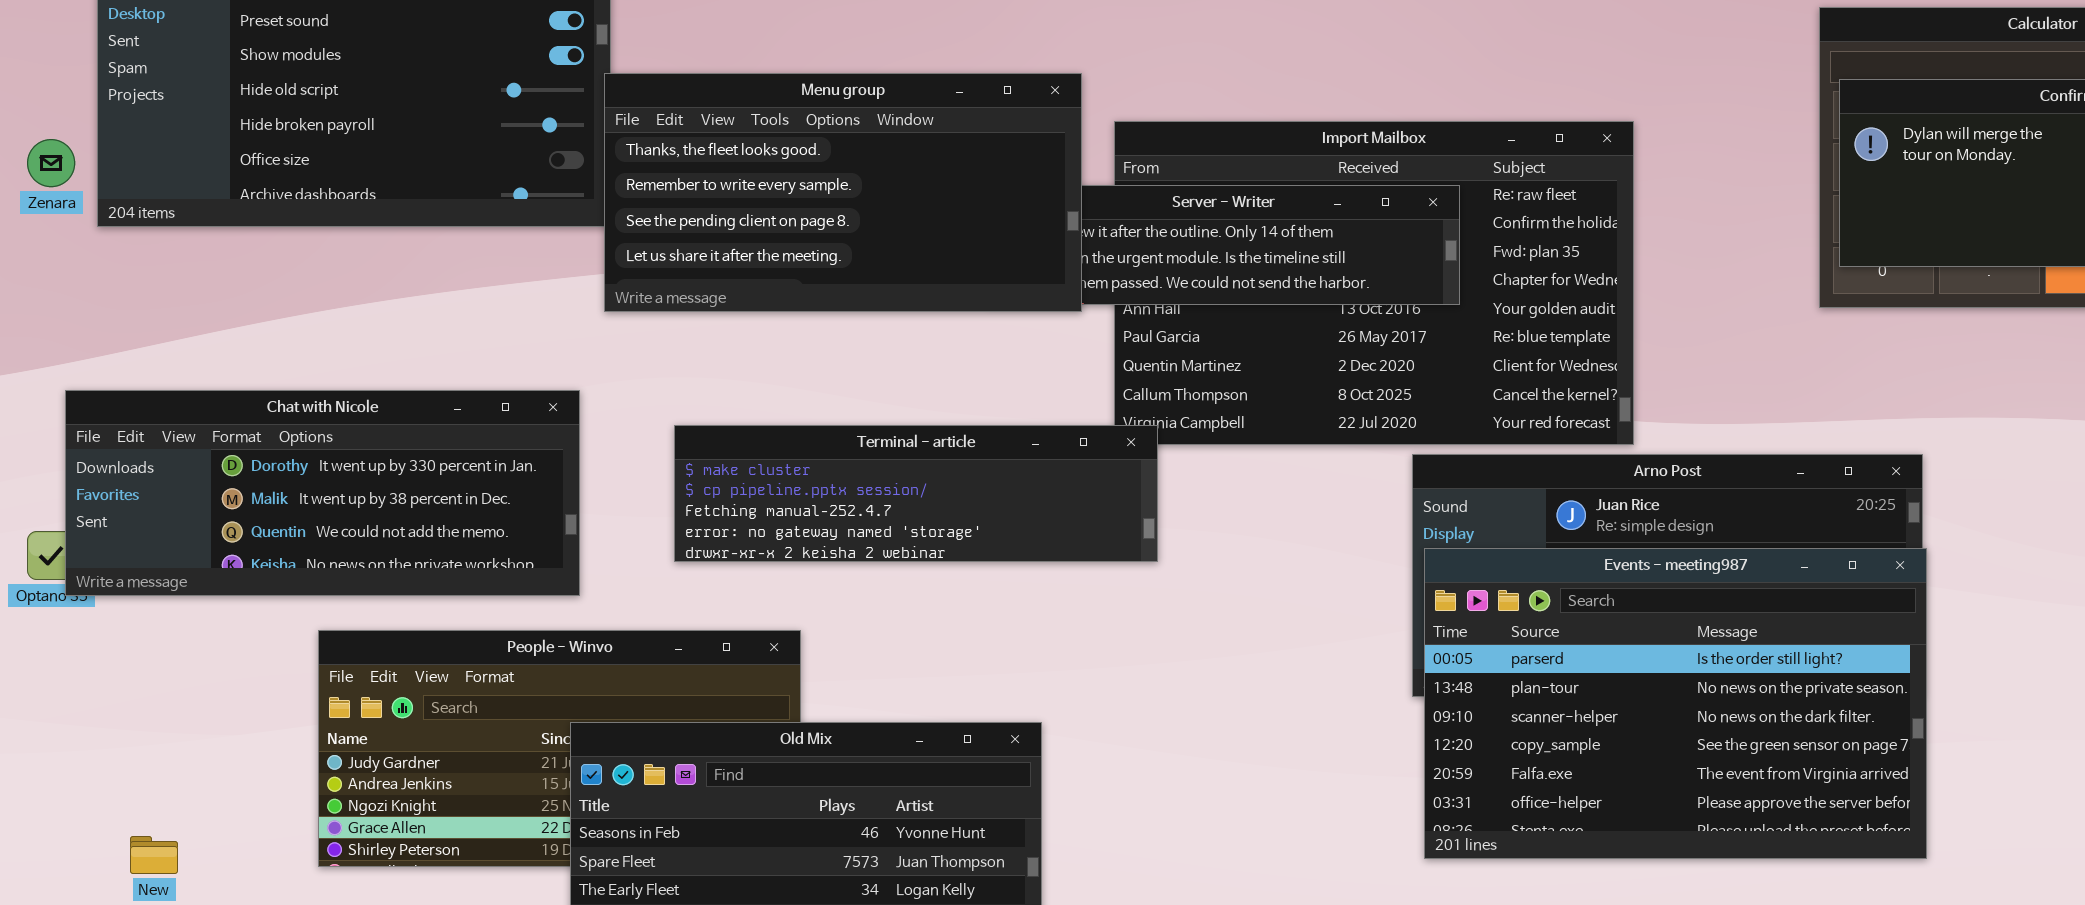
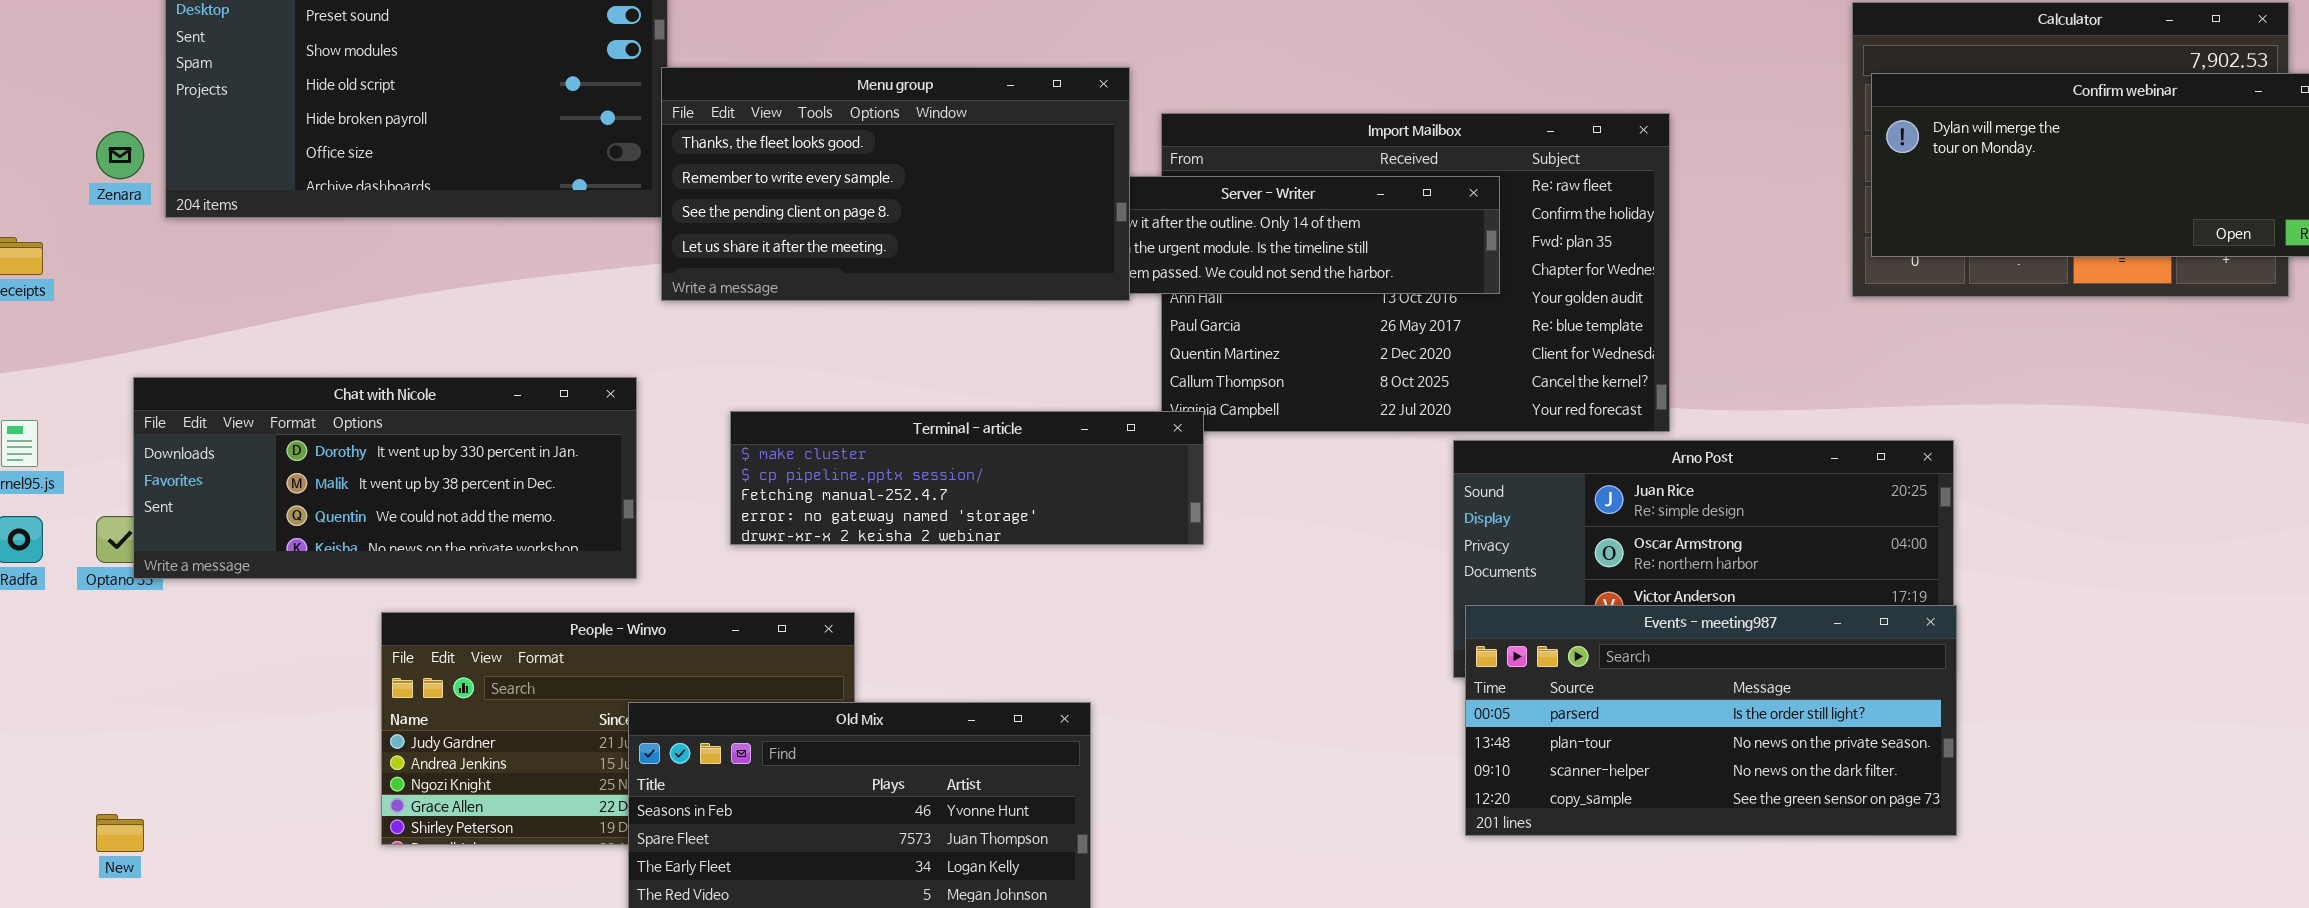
Events - meeting987: [1424,548,1927,859] -> [1465,605,1957,836], resized
New: [130,836,178,874] -> [96,814,144,852], moved

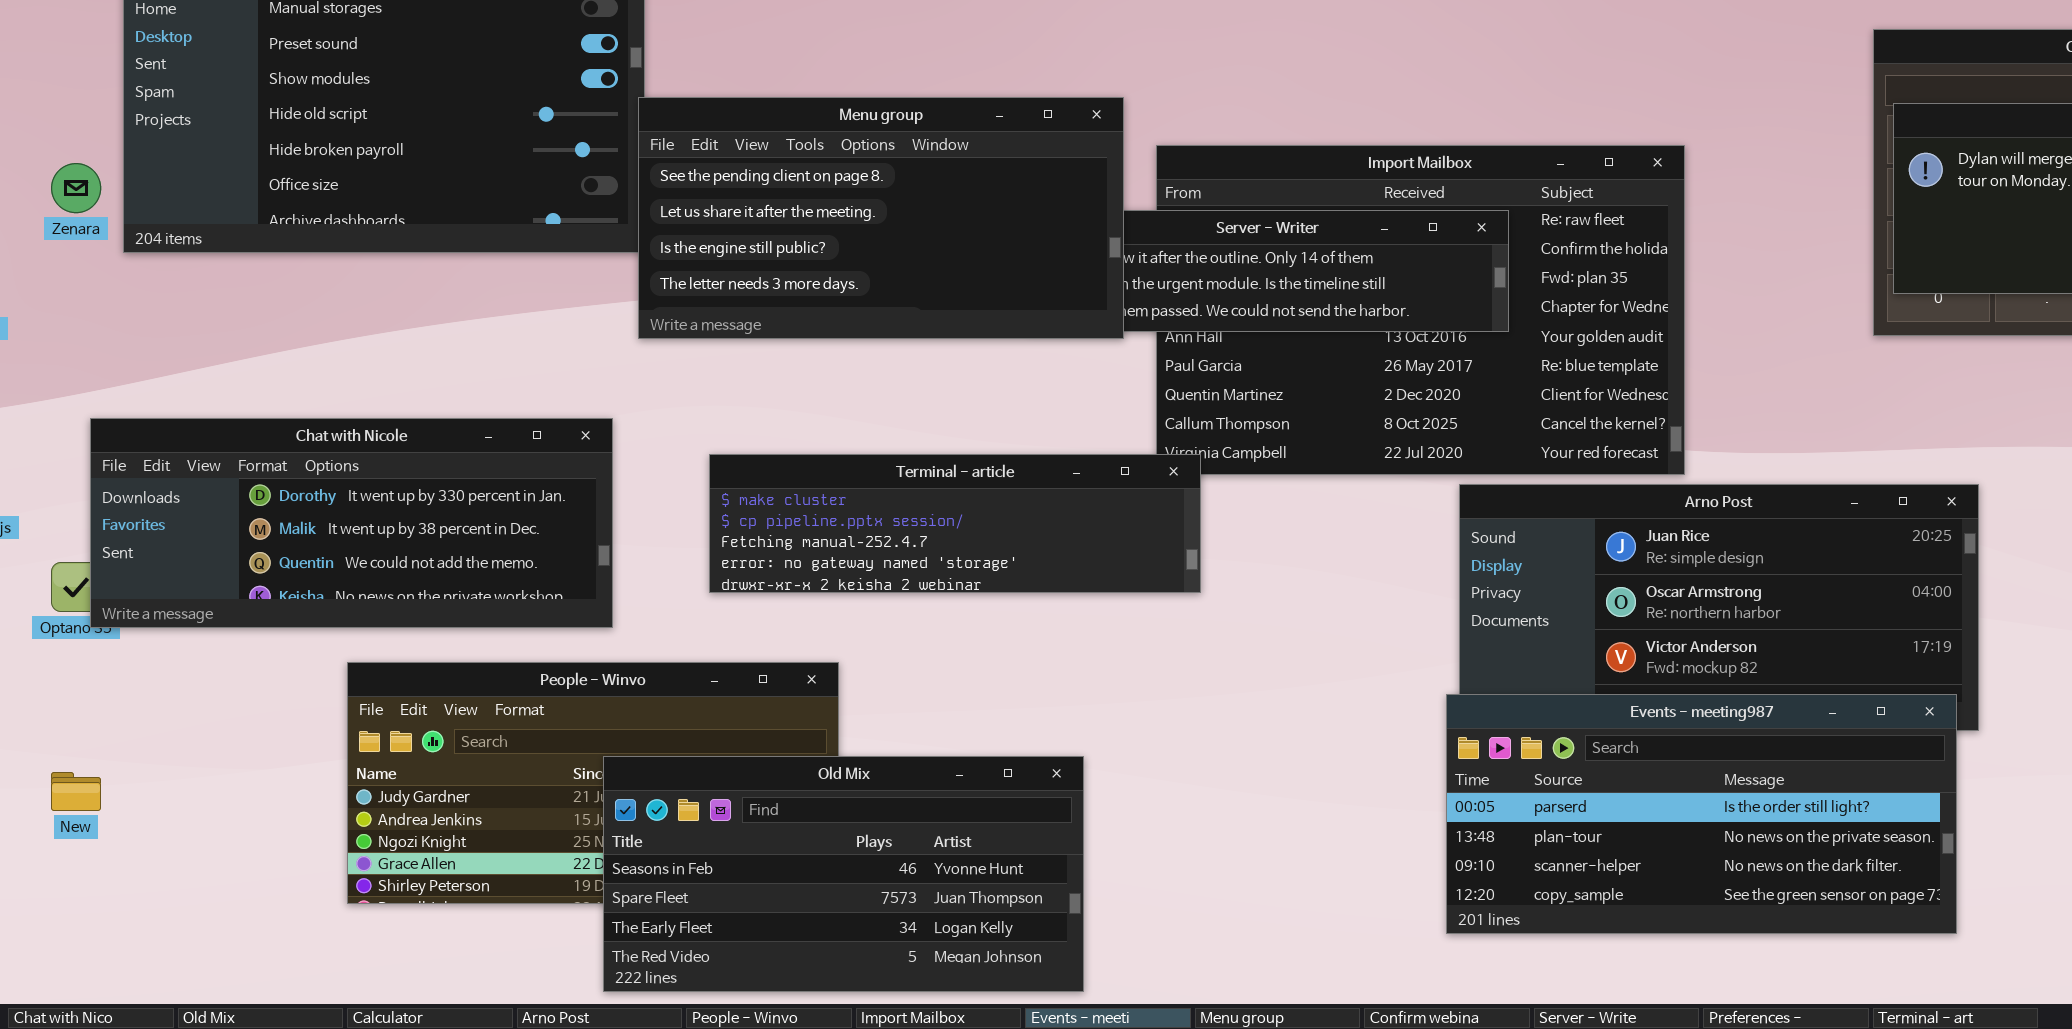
Menu group: [661,67,1130,301] -> [638,97,1124,339], scrolled down 2 rows
Events - meeting987: [1465,605,1957,836] -> [1446,694,1957,934], moved
New: [96,814,144,852] -> [51,772,101,811], moved

